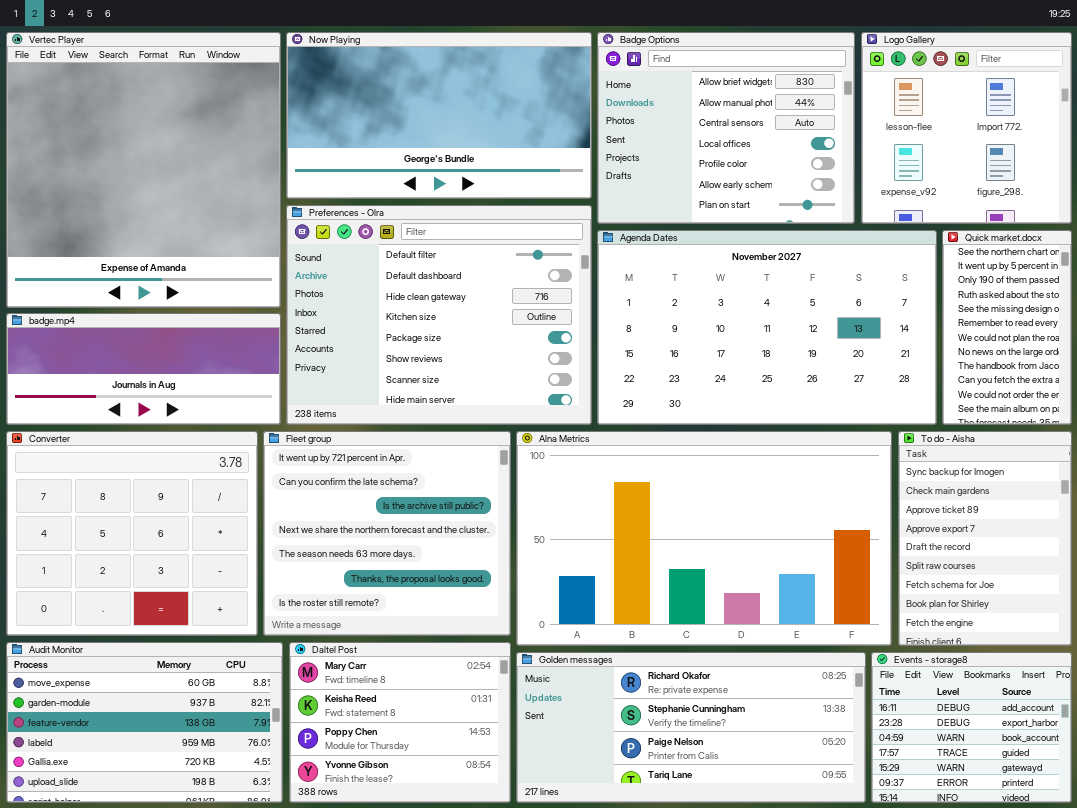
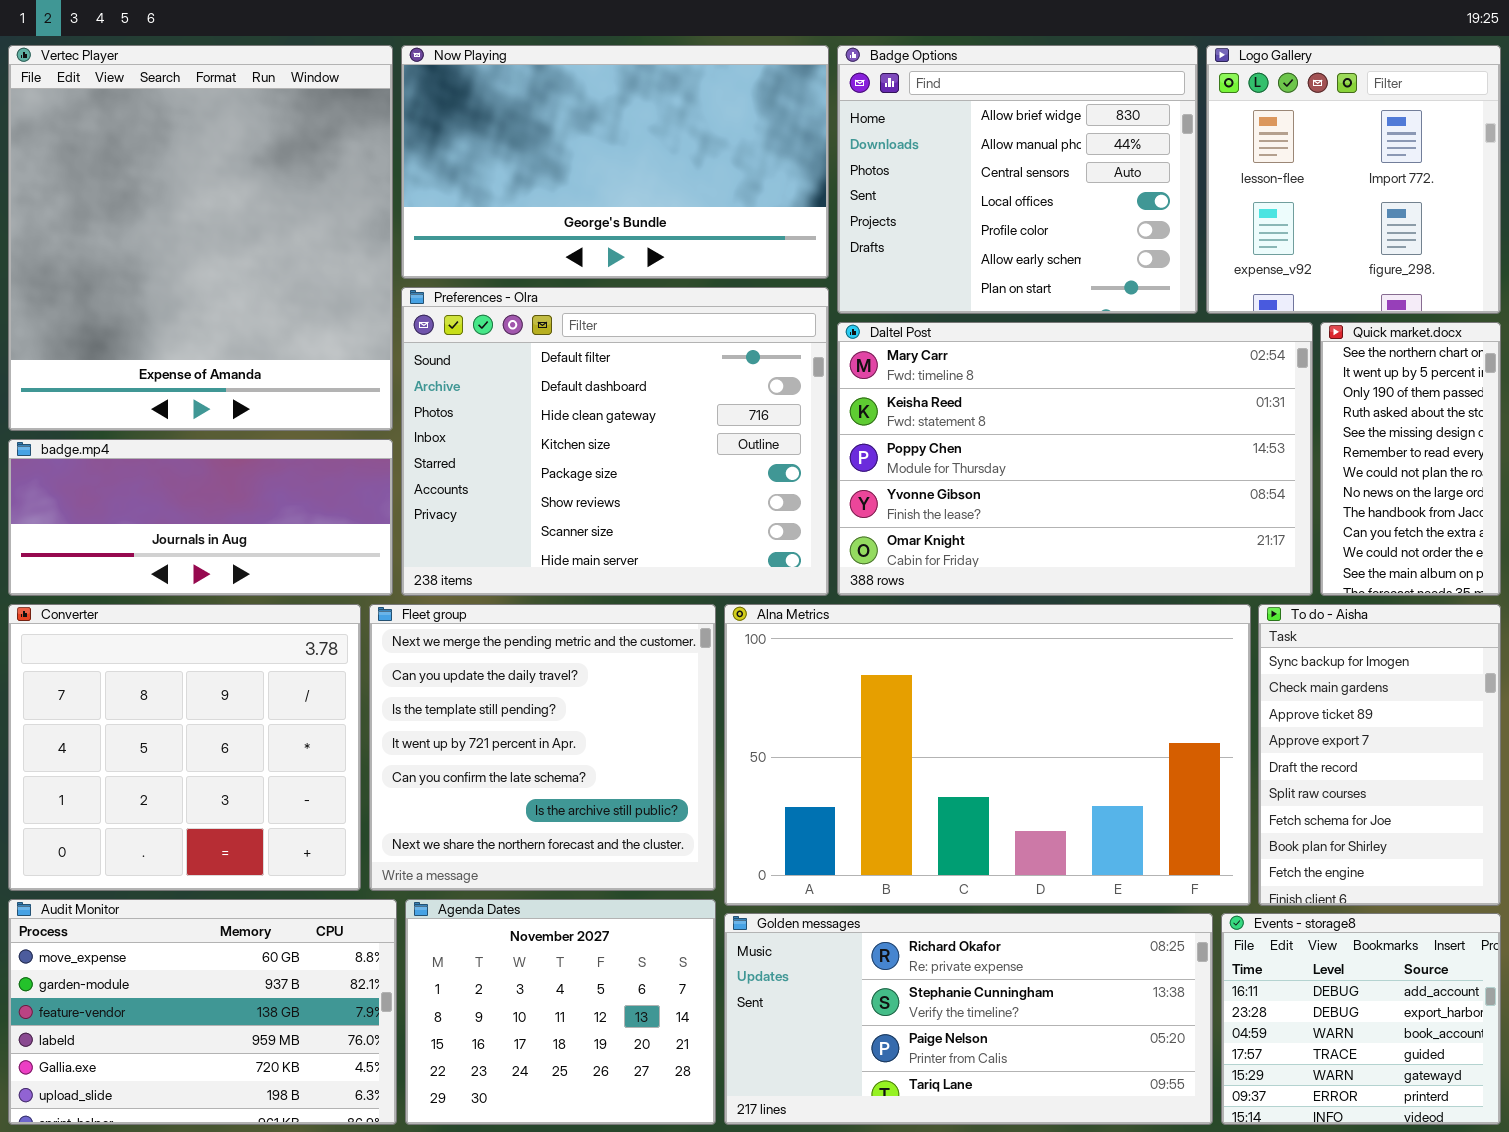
Agenda Dates: [597,230,937,425] -> [405,899,716,1125], moved, resized
Fleet group: [263,431,511,636] -> [369,604,716,891], scrolled up 3 rows
Daltel Post: [289,642,511,803] -> [837,322,1313,596], moved, resized

